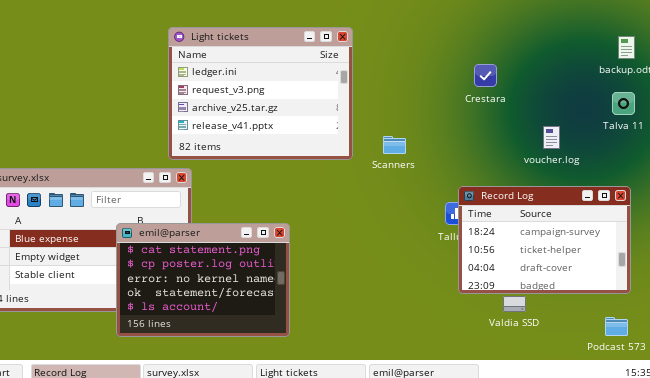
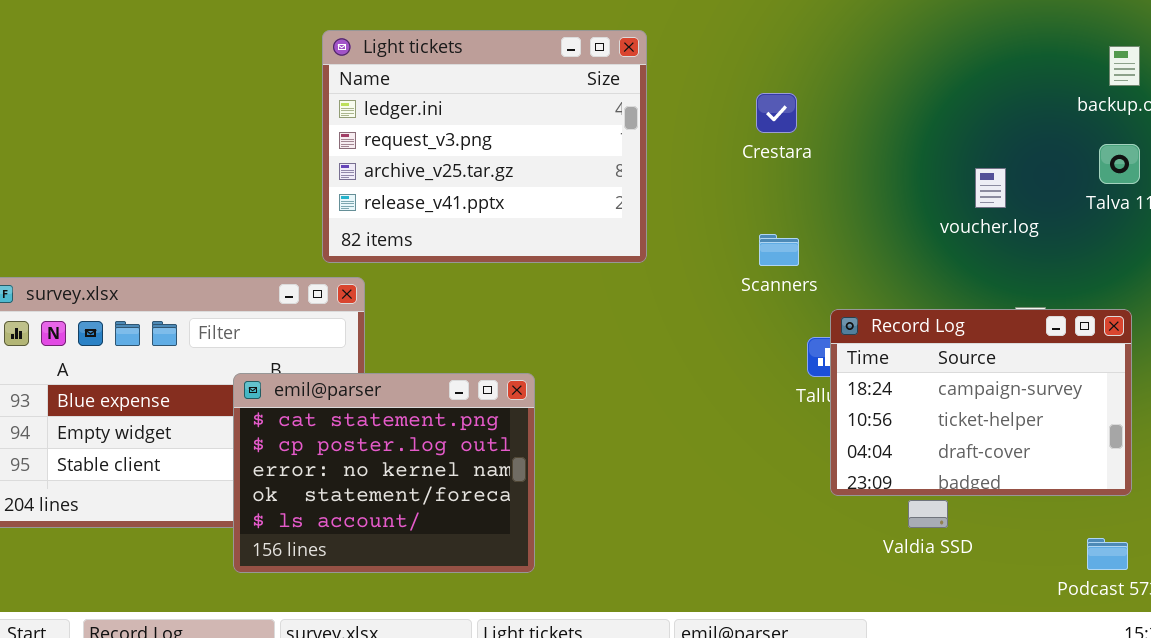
Crestara: [474,64,497,87] -> [756,93,797,133], moved
voucher.log: [543,126,560,149] -> [975,168,1006,208], moved
Scanners: [383,136,406,154] -> [759,234,799,266], moved

